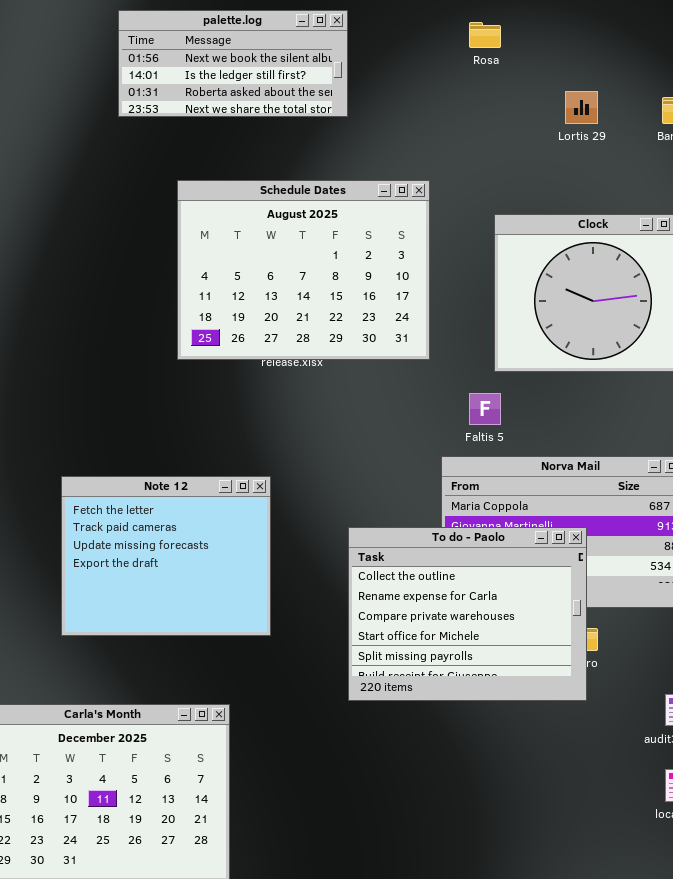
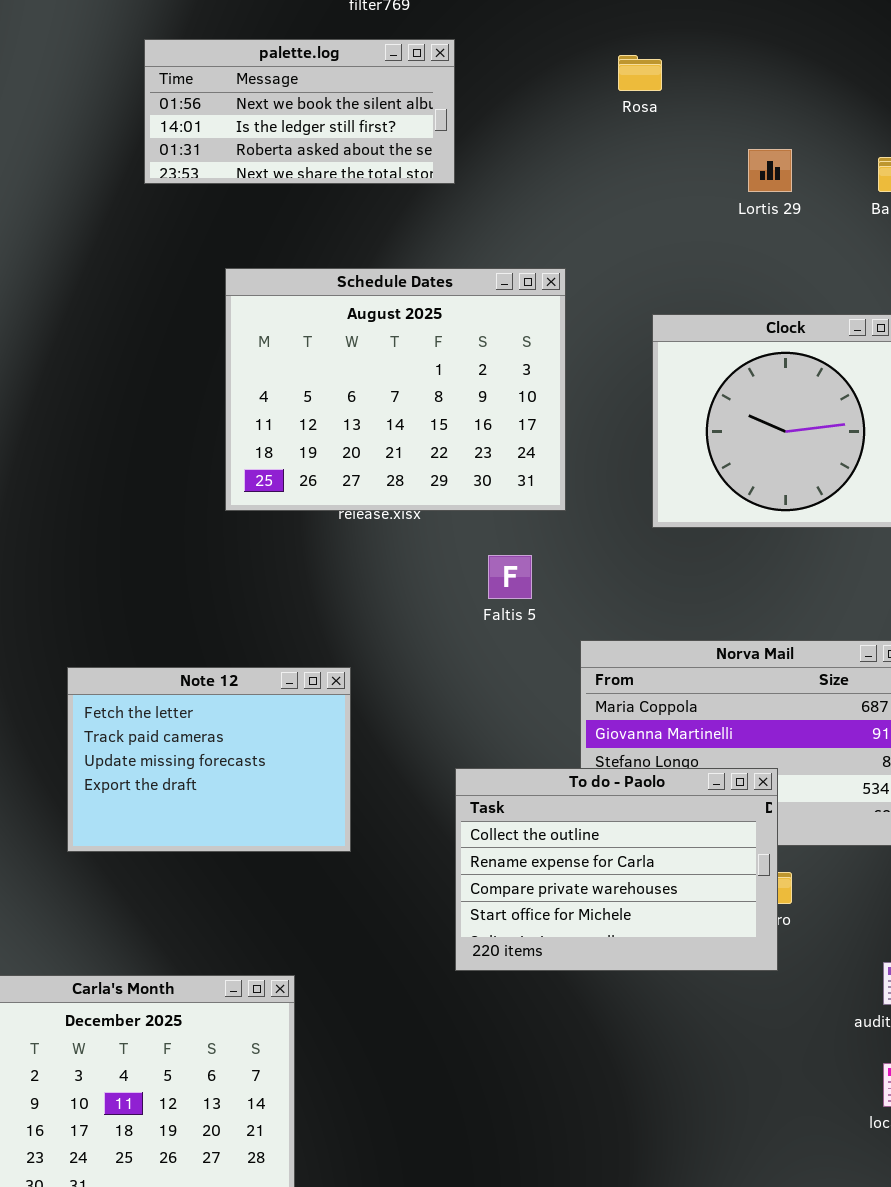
Faltis 5: [469,393,501,425] -> [488,555,532,599], moved
Note 12: [61,476,271,636] -> [67,667,351,852], resized
To do - Paolo: [348,527,587,701] -> [455,768,778,971], resized

